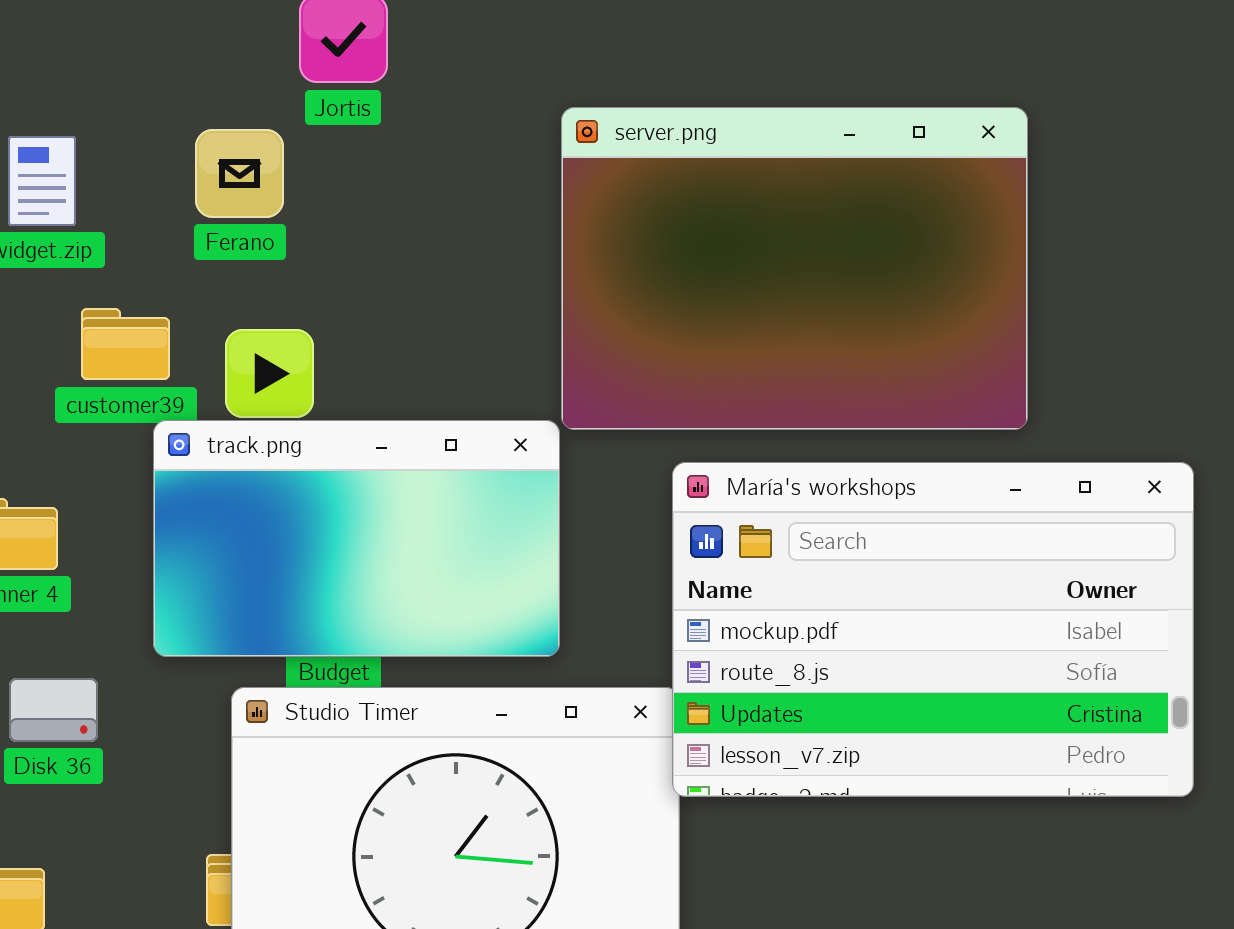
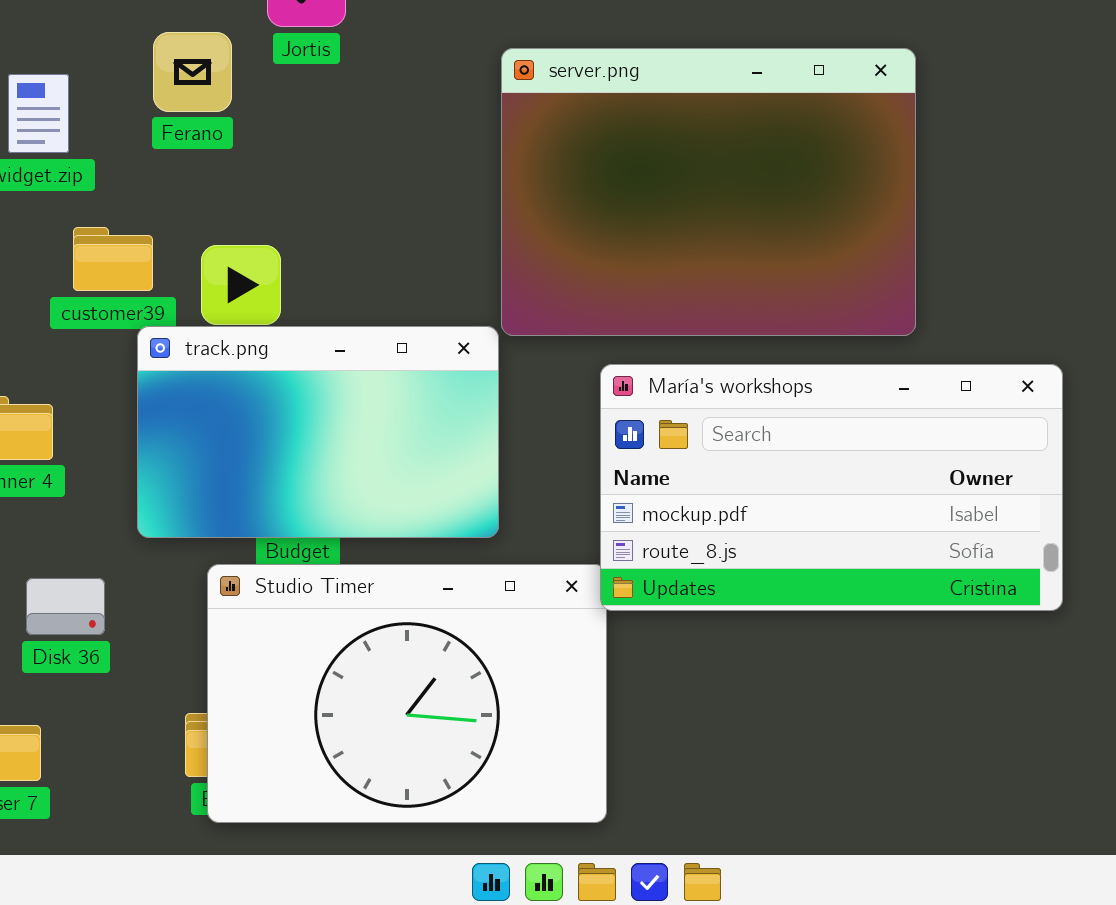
Ferano: [195,129,284,218] -> [153,32,232,112], moved
María's workshops: [672,462,1194,797] -> [600,364,1063,611], resized
Disk 36: [9,678,98,742] -> [26,578,105,635], moved

